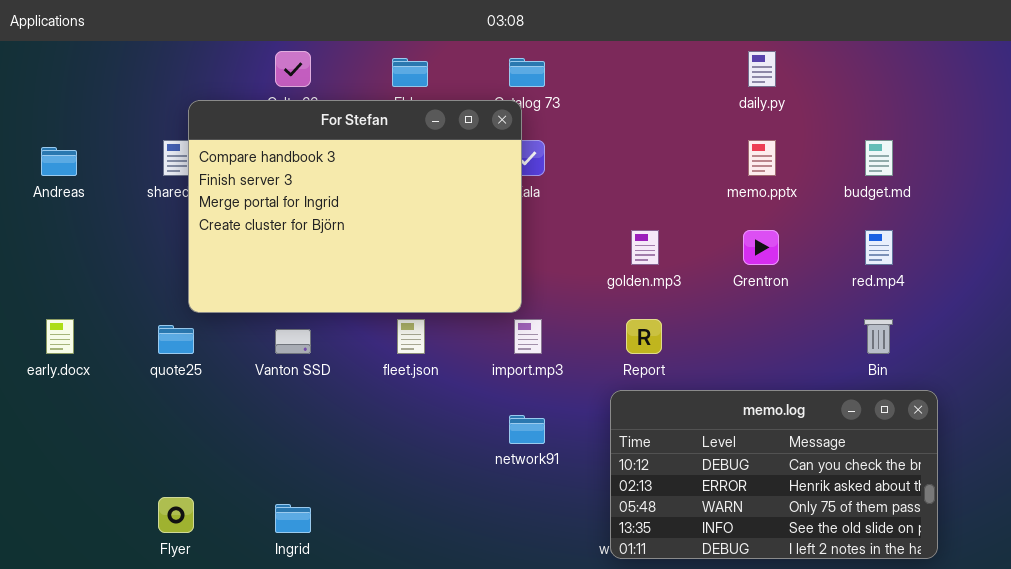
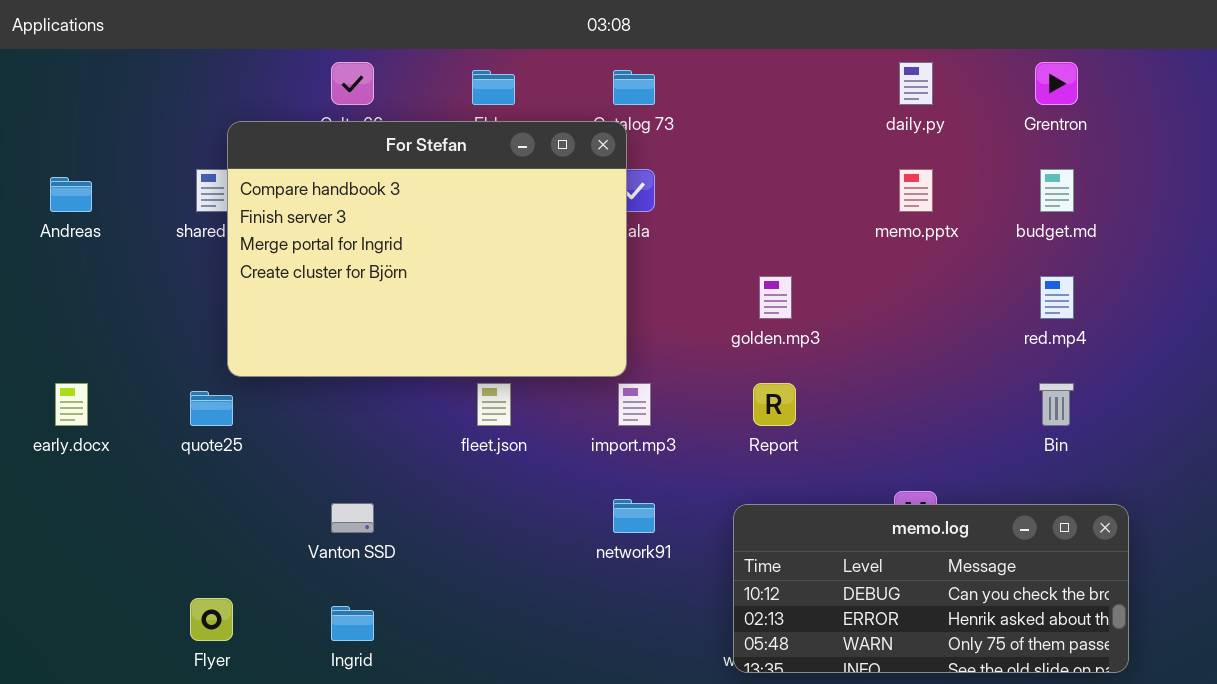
Grentron: [743,230,779,265] -> [1035,62,1078,105], moved
Vanton SSD: [275,329,311,354] -> [331,503,374,533], moved
memo.log: [610,390,938,559] -> [733,504,1129,673], resized

